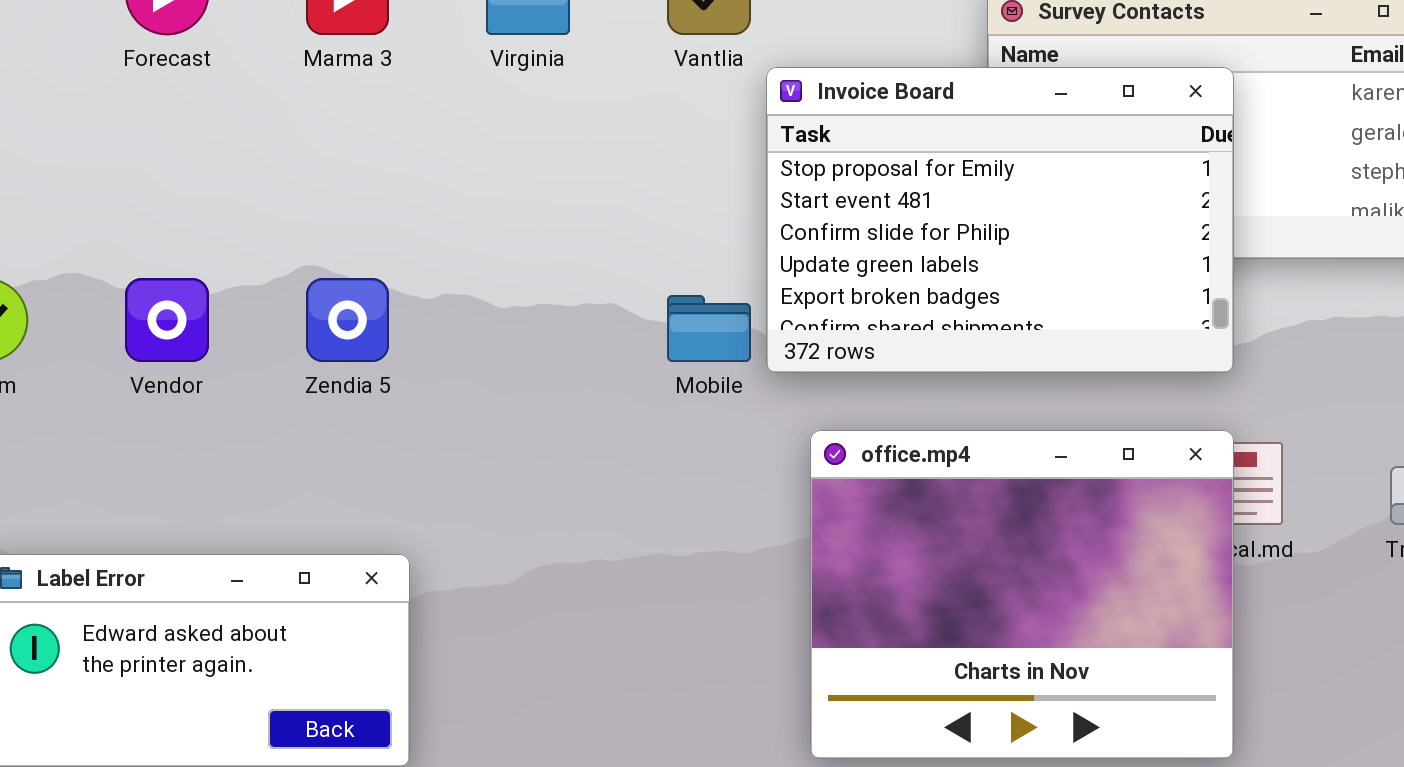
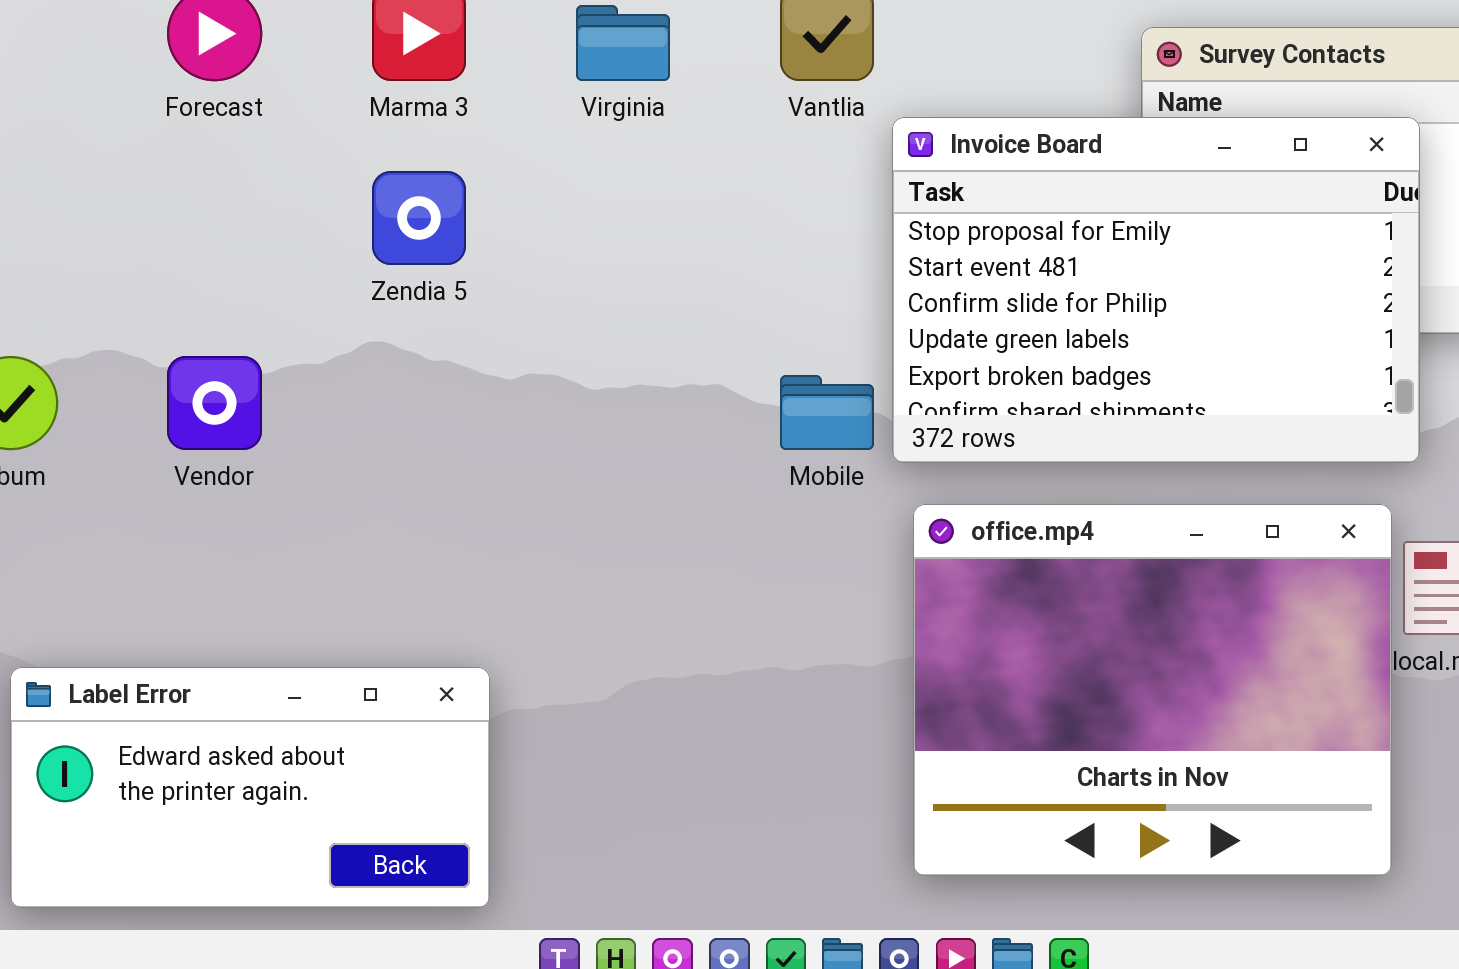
Zendia 5: [306,278,389,362] -> [372,171,466,265], moved
office.mp4: [810,430,1234,759] -> [913,504,1392,876], moved

